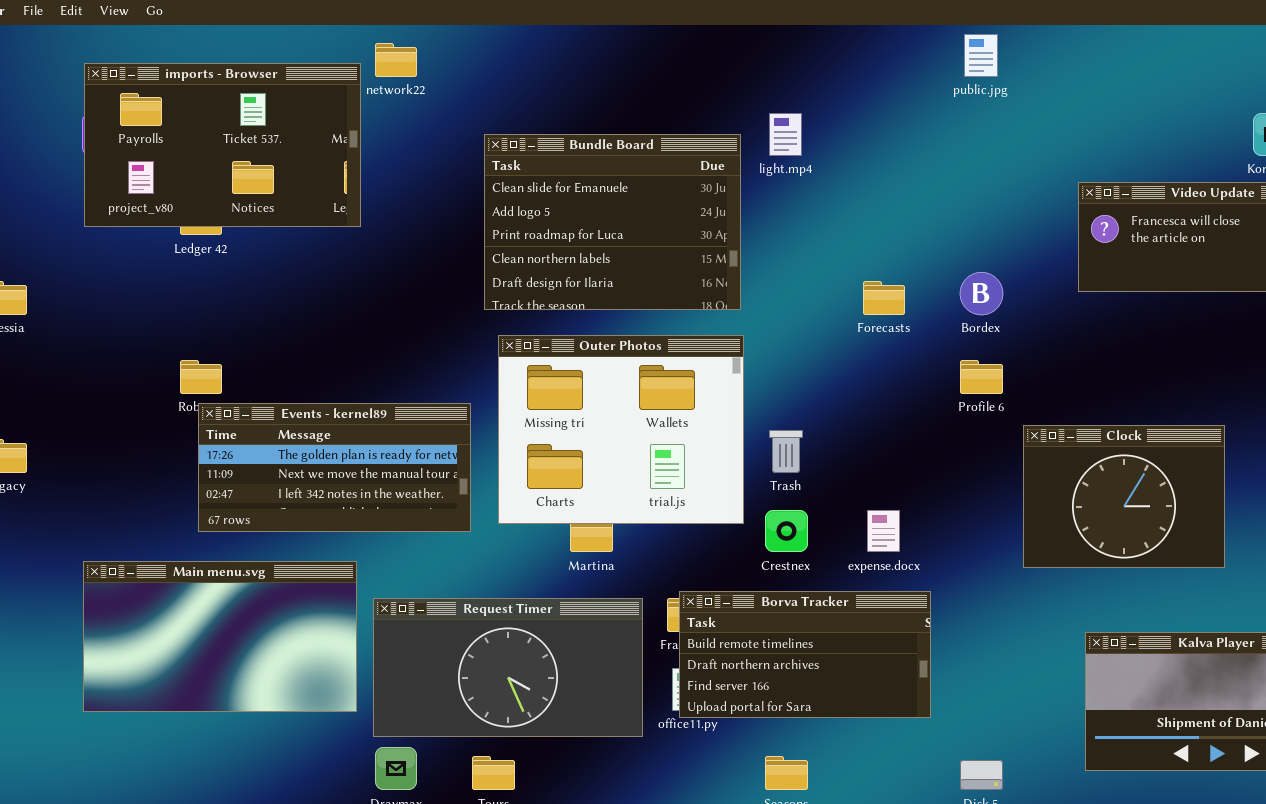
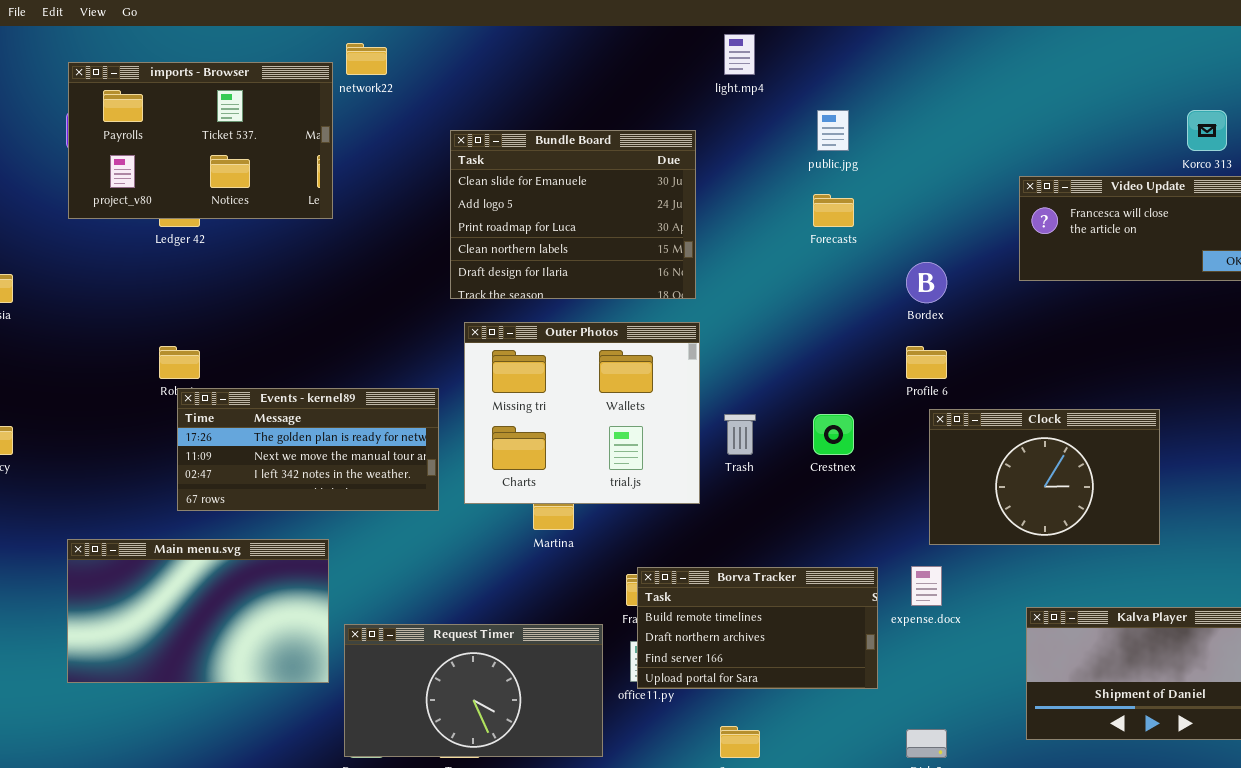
public.jpg: [964,34,998,77] -> [817,110,849,151], moved
light.mp4: [769,113,802,156] -> [724,34,755,75], moved
Forecasts: [863,281,905,315] -> [813,194,854,227], moved
Clock: [1023,425,1225,568] -> [929,409,1160,545], resized
Crestnex: [765,510,808,552] -> [813,414,854,455], moved
expense.docx: [867,510,900,552] -> [911,566,942,606], moved
Request Timer: [373,598,643,737] -> [344,624,603,757], moved

